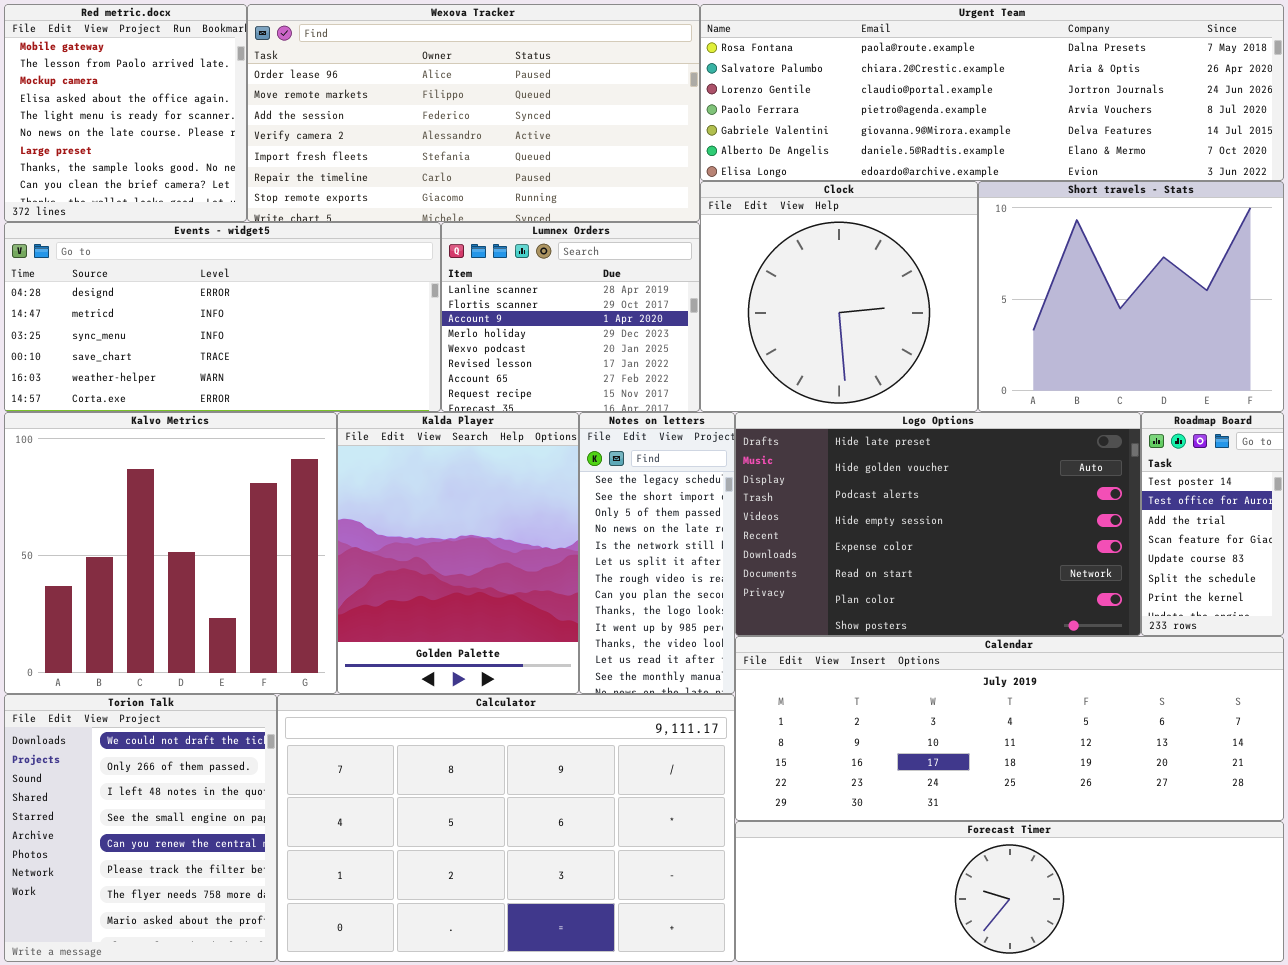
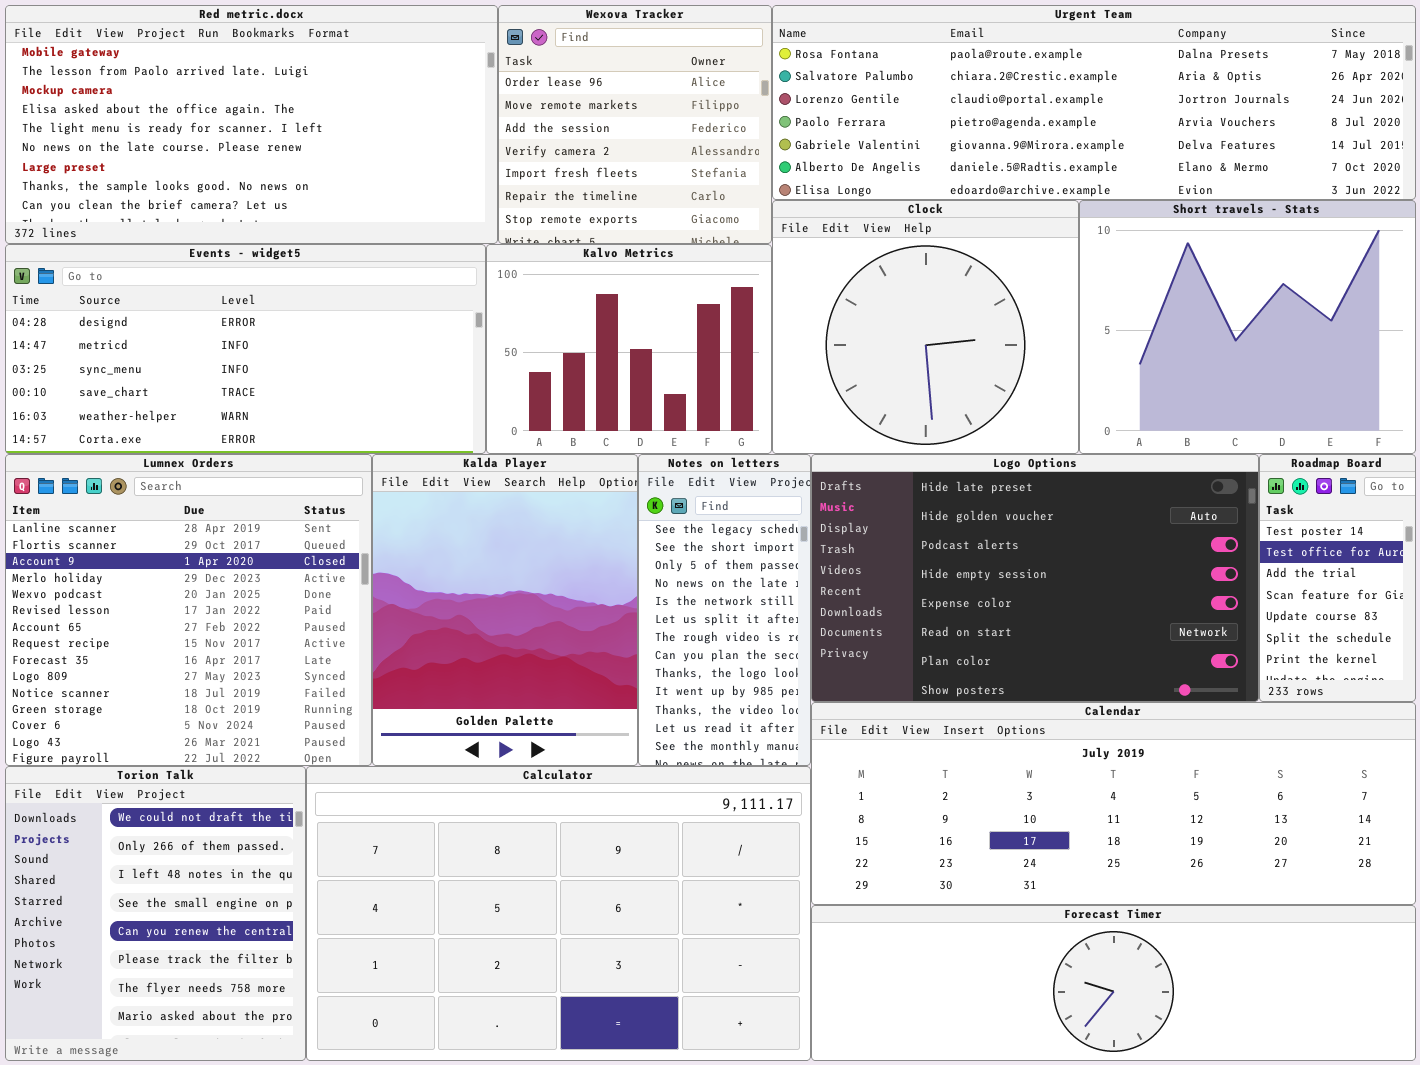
Red metric.docx: [4,4,247,222] -> [5,5,498,244], resized
Wexova Tracker: [247,4,700,222] -> [498,5,772,244], resized
Lumnex Orders: [441,222,700,412] -> [5,454,372,766], moved, resized
Kalvo Metrics: [4,412,337,694] -> [486,244,772,454], moved, resized

